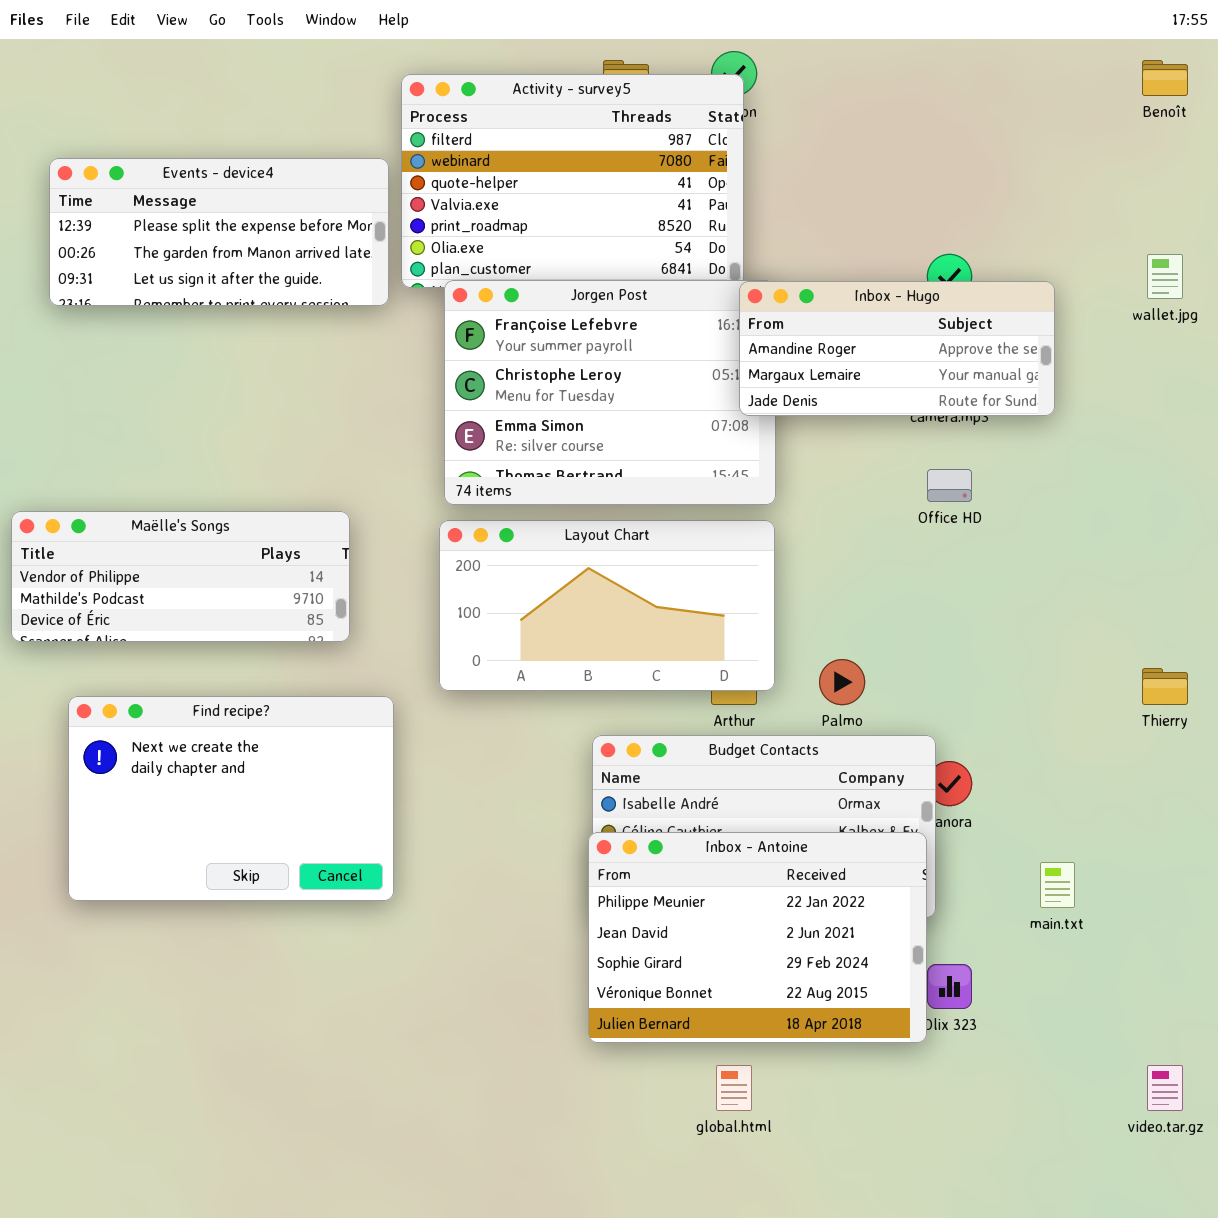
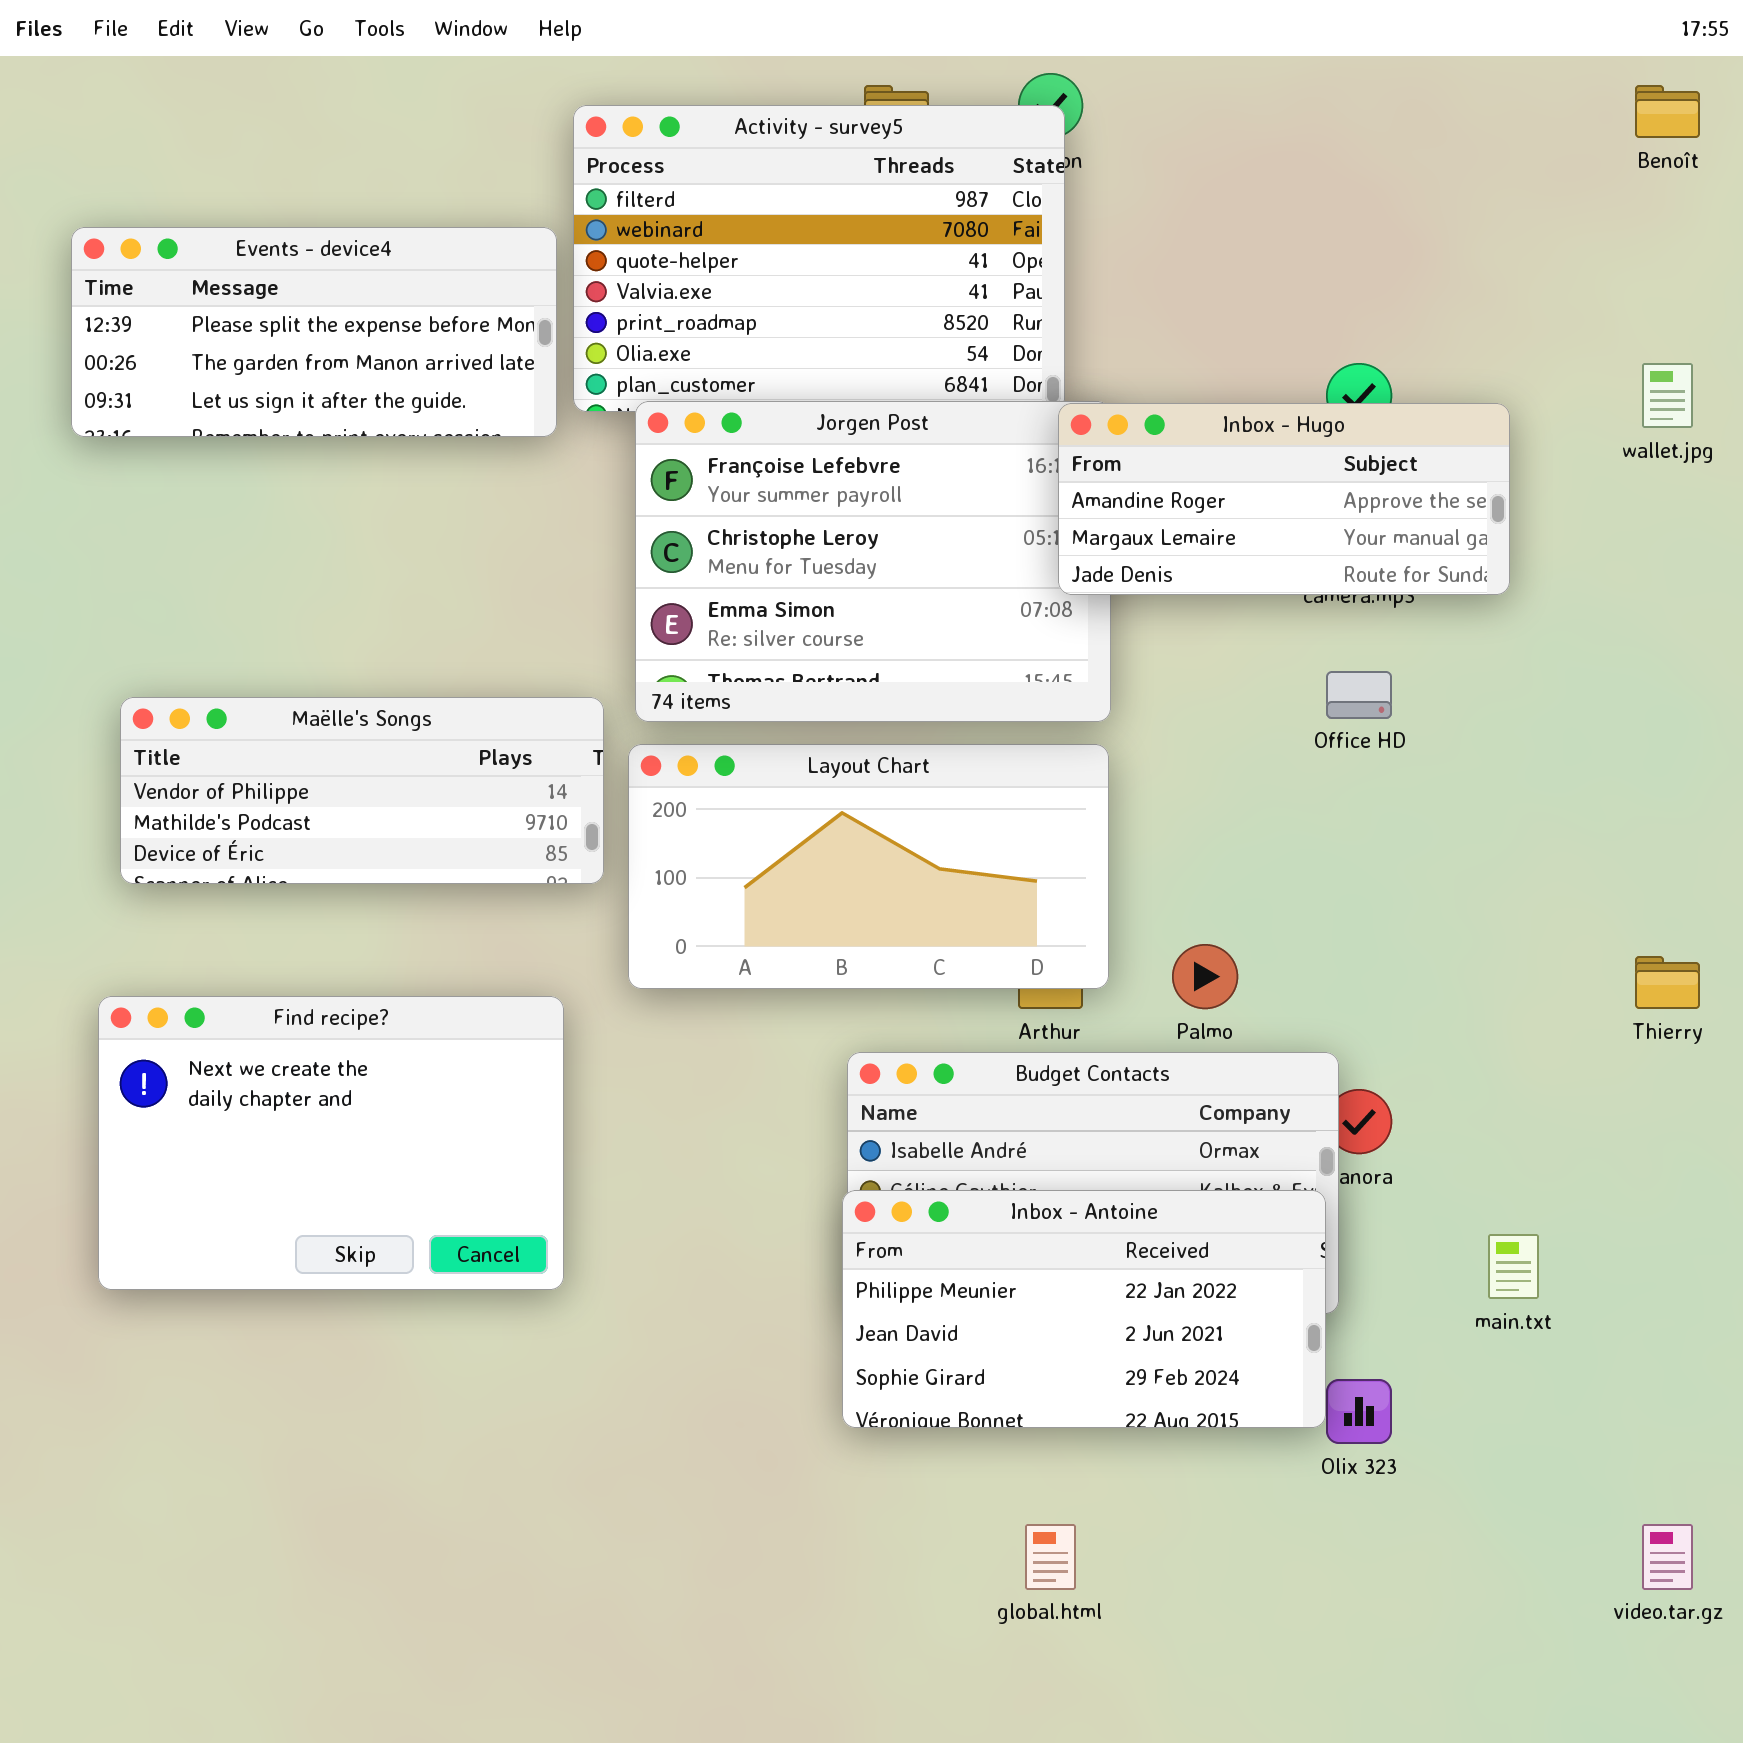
Maëlle's Songs: [11,511,350,642] -> [120,697,604,884], moved
Inbox - Antoine: [588,832,927,1043] -> [842,1190,1326,1428], resized

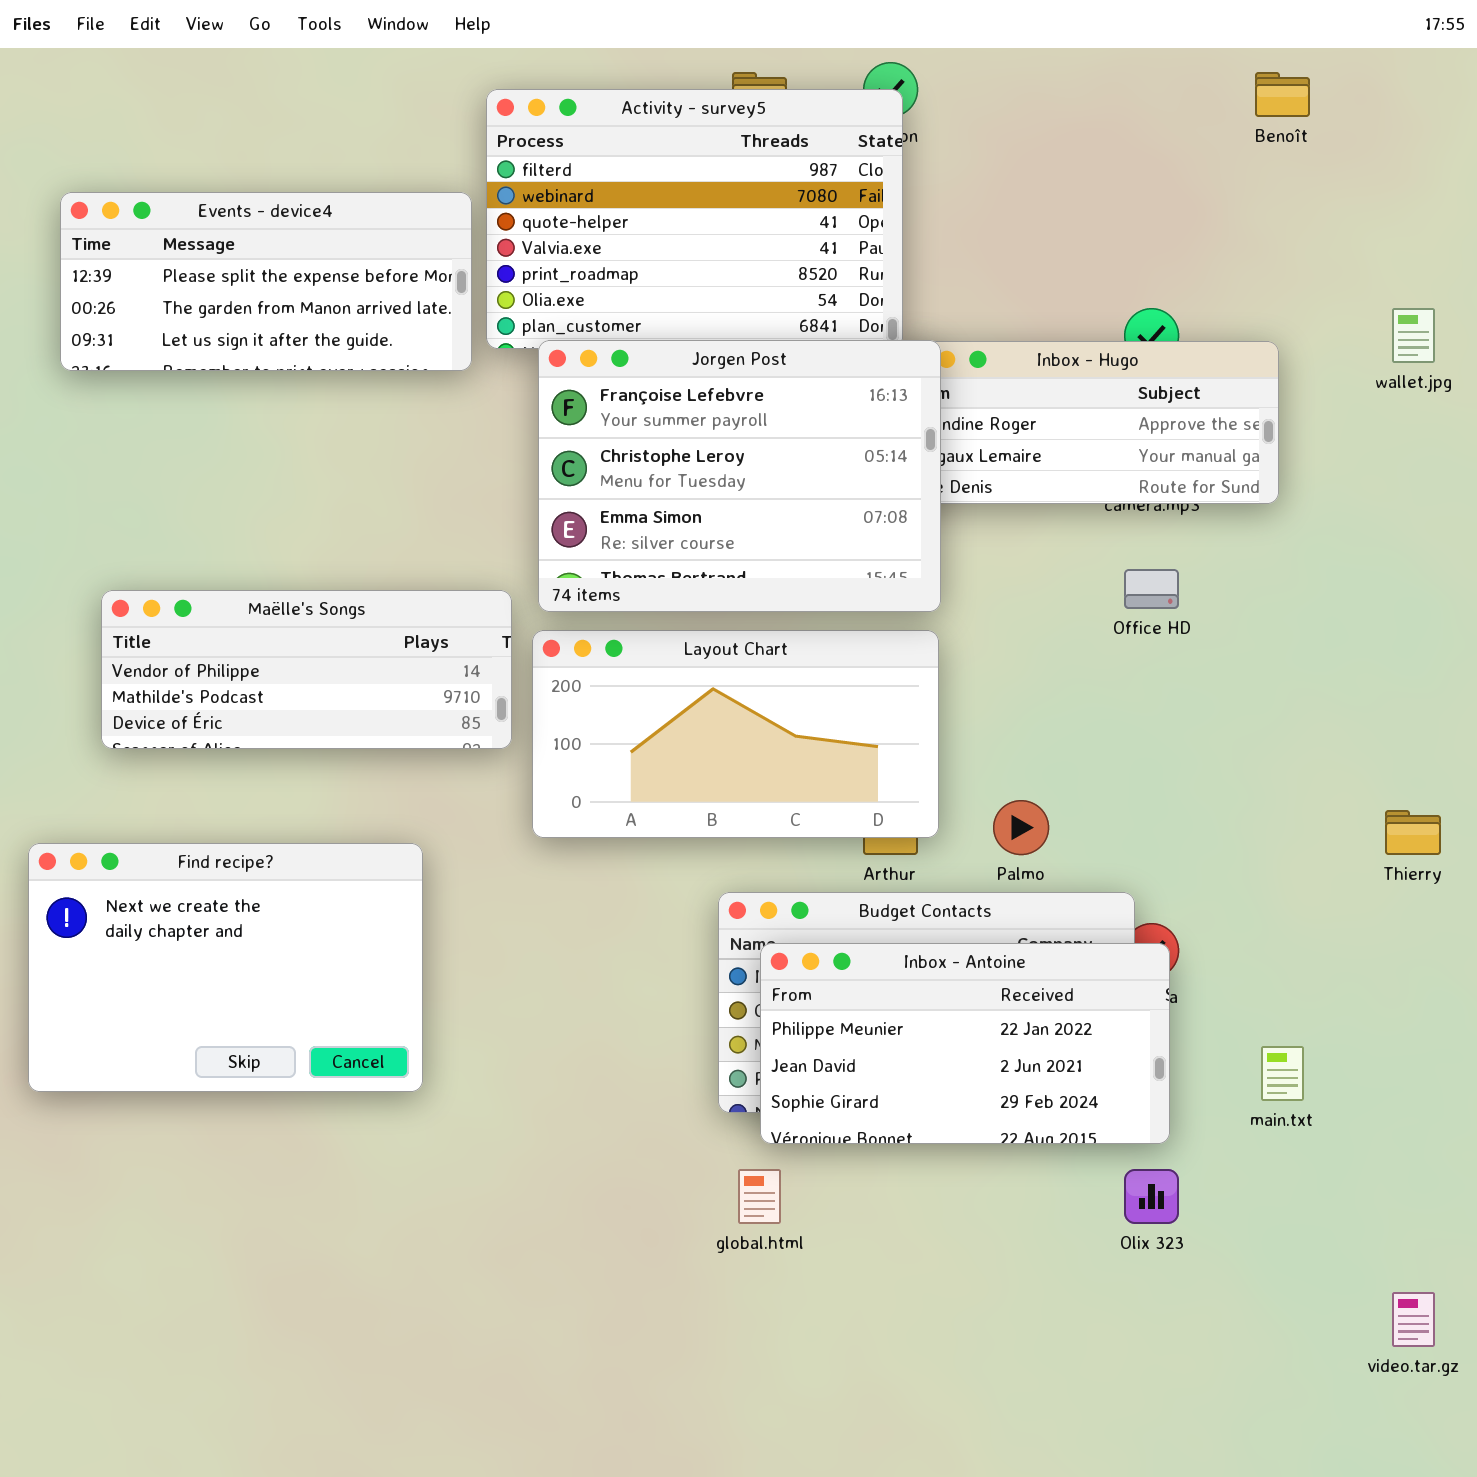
Benoît: [1635,85,1700,138] -> [1255,72,1310,117], moved
Jorgen Post: [635,401,1111,722] -> [538,340,941,612], raised
Find recipe?: [98,996,564,1290] -> [28,843,423,1092], moved
Inbox - Antoine: [842,1190,1326,1428] -> [760,943,1170,1144], moved
global.html: [1025,1524,1076,1590] -> [738,1169,781,1224], moved

